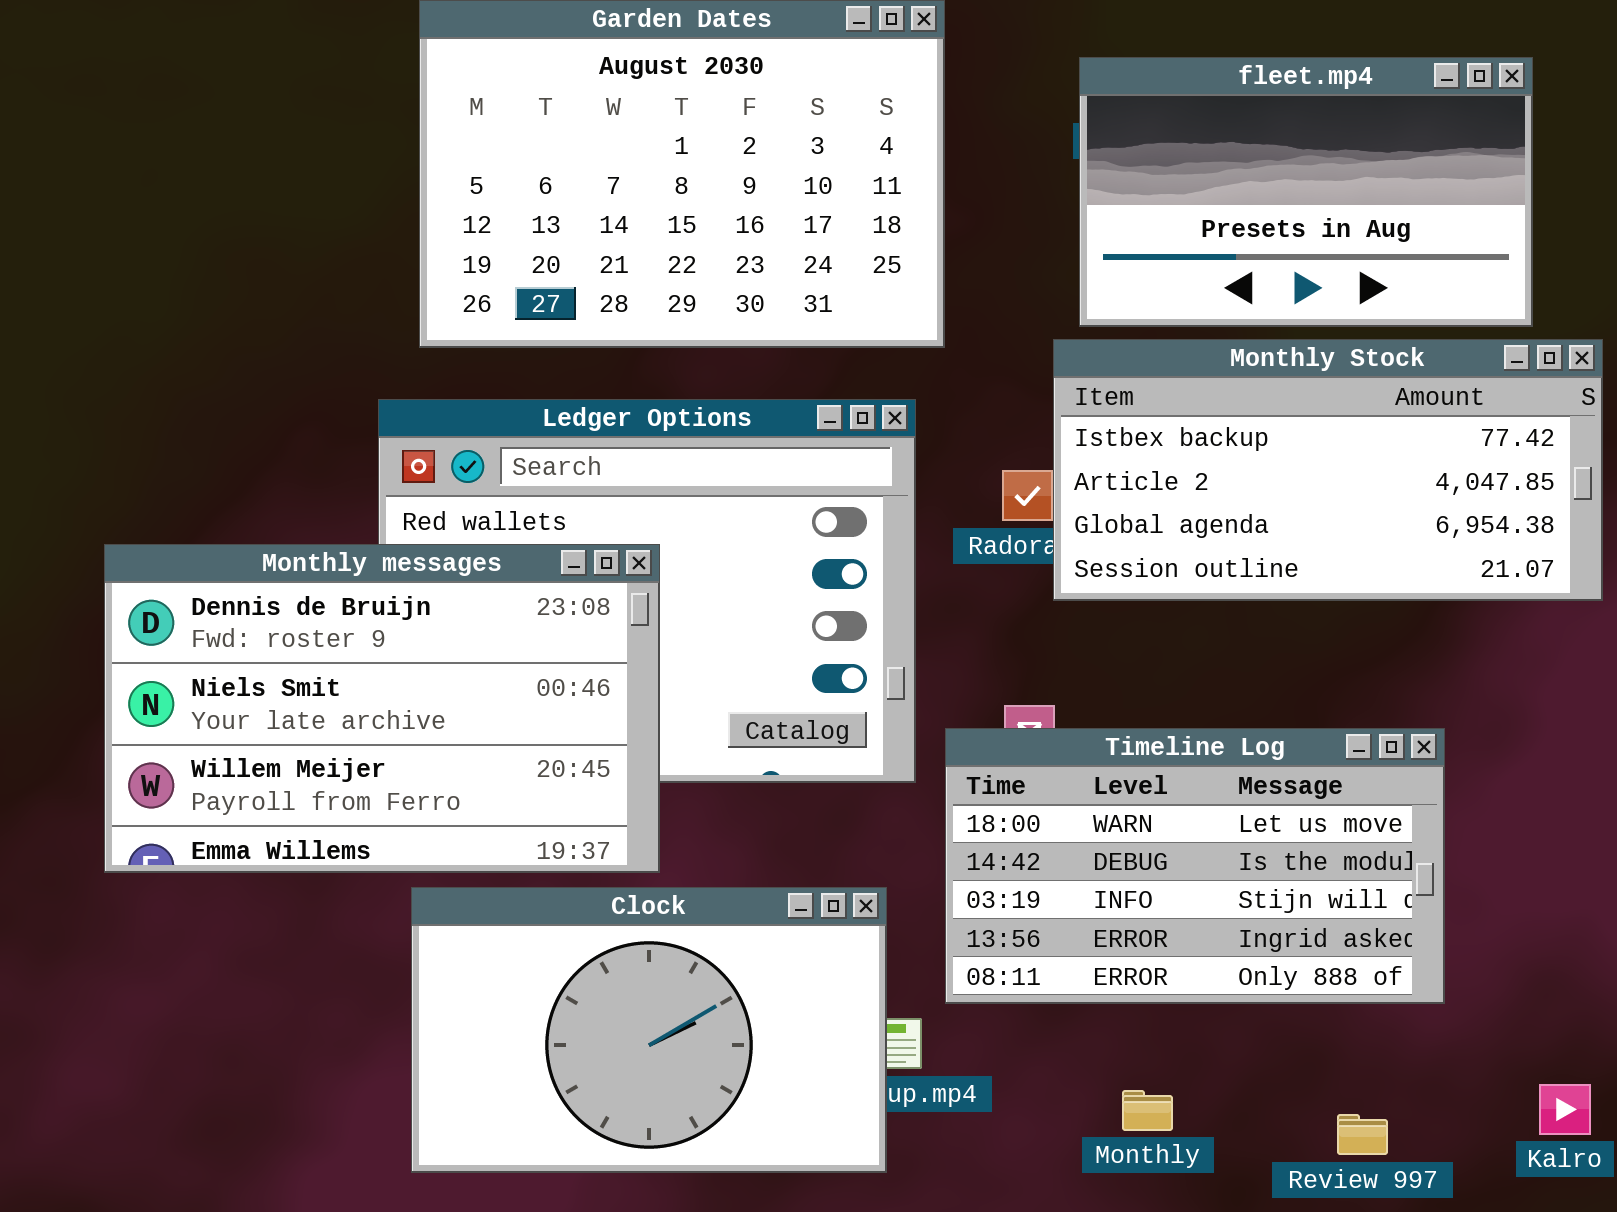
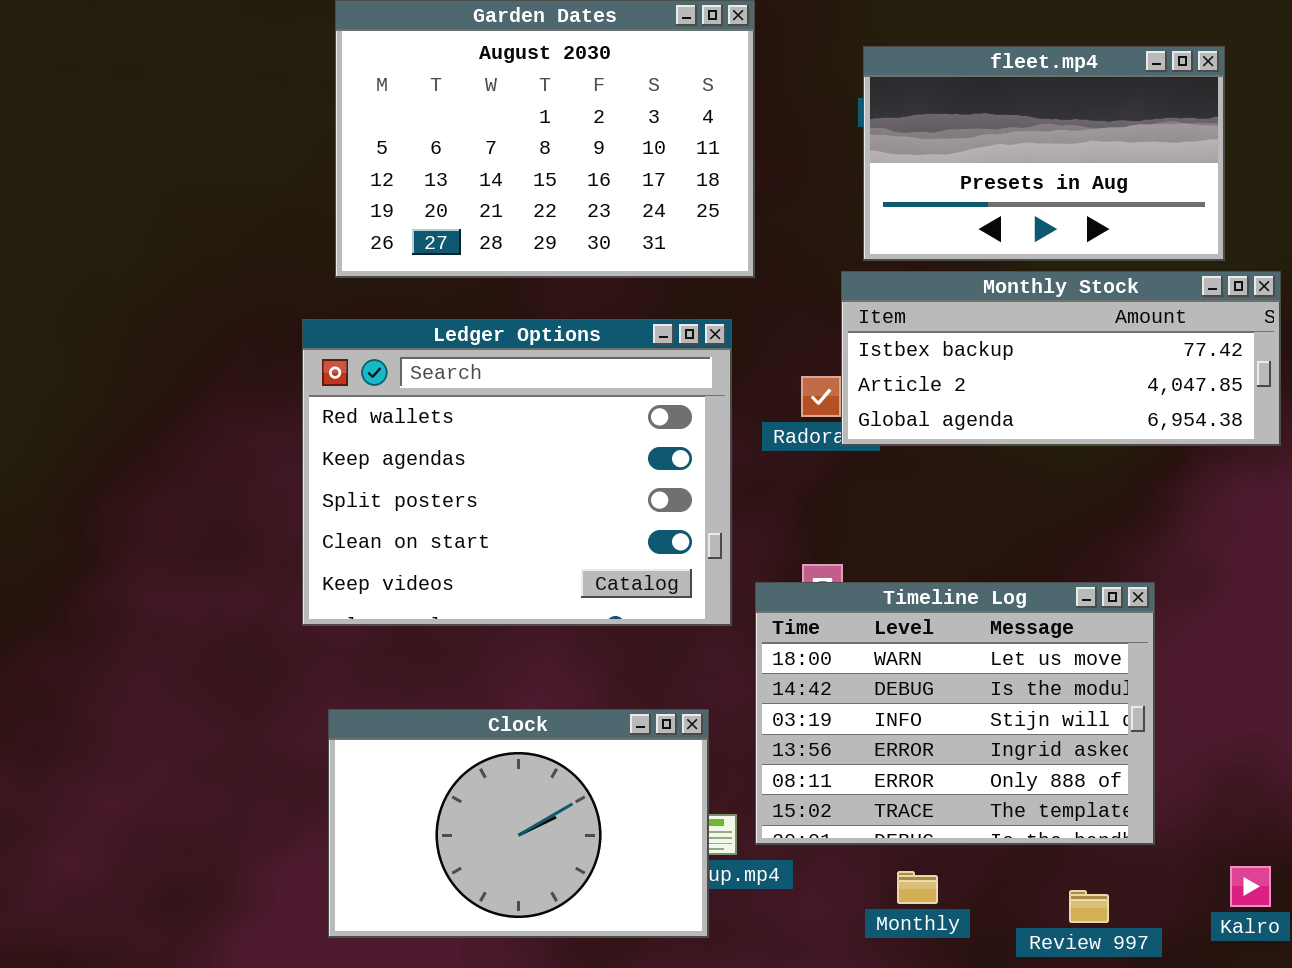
Monthly Stock: [1053,339,1603,601] -> [841,271,1281,446], resized
Monthly messages: [104,544,660,873] -> none, closed
Timeline Log: [945,728,1445,1004] -> [755,582,1155,845], resized

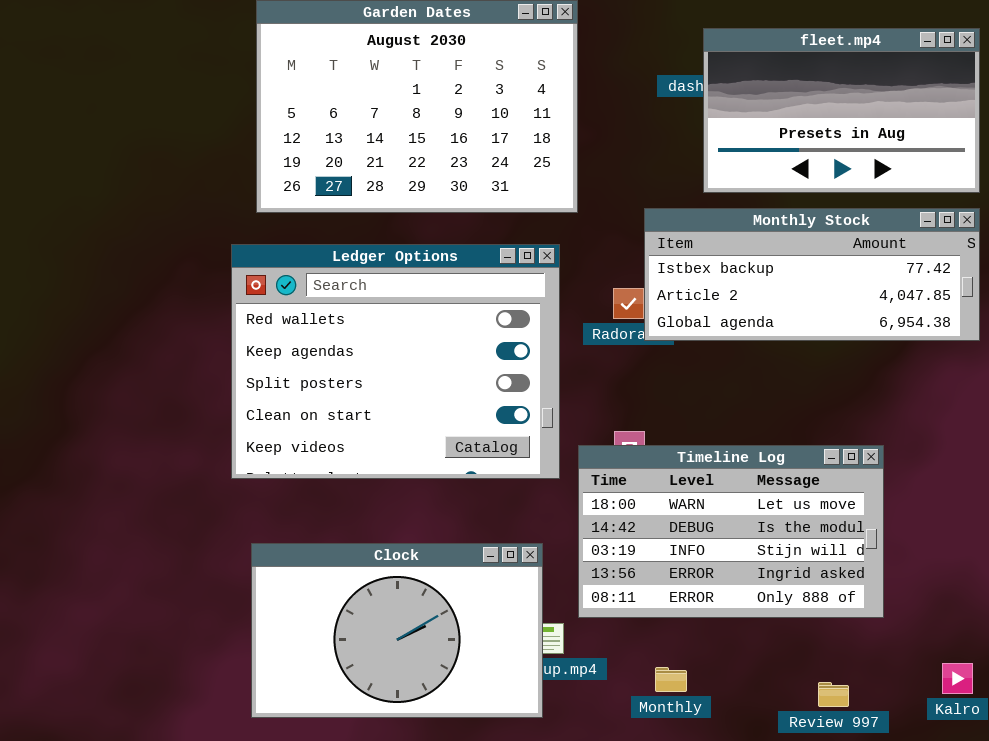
fleet.mp4: [863,46,1225,261] -> [703,28,980,193], moved
Timeline Log: [755,582,1155,845] -> [578,445,884,618], resized
Monthly: [897,871,938,904] -> [655,667,687,692], moved

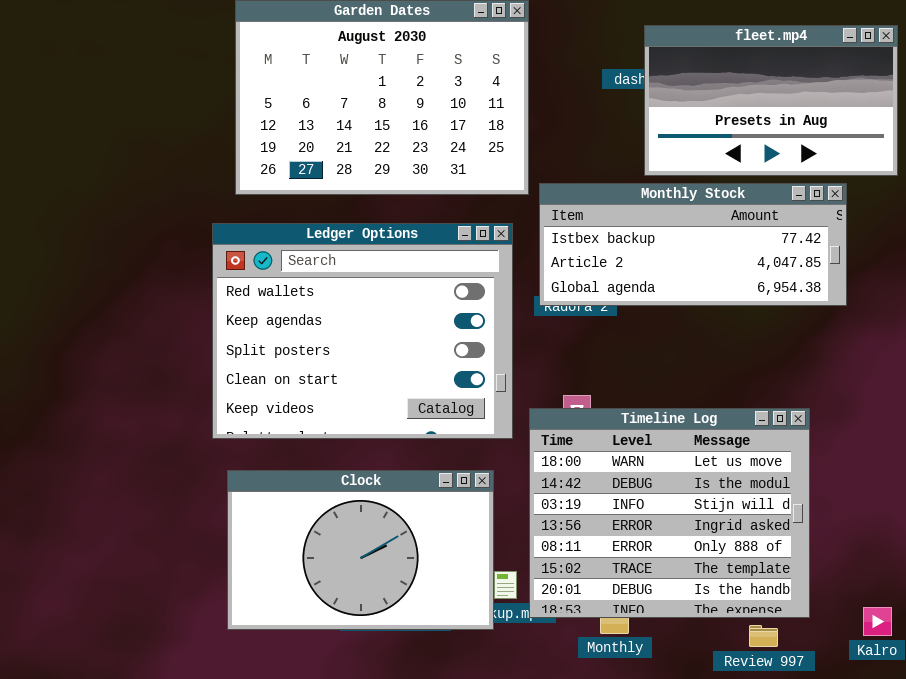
Monthly Stock: [644,208,980,341] -> [539,183,847,306], moved
Timeline Log: [578,445,884,618] -> [529,408,810,618], resized
Clock: [251,543,543,718] -> [227,470,494,630], moved

